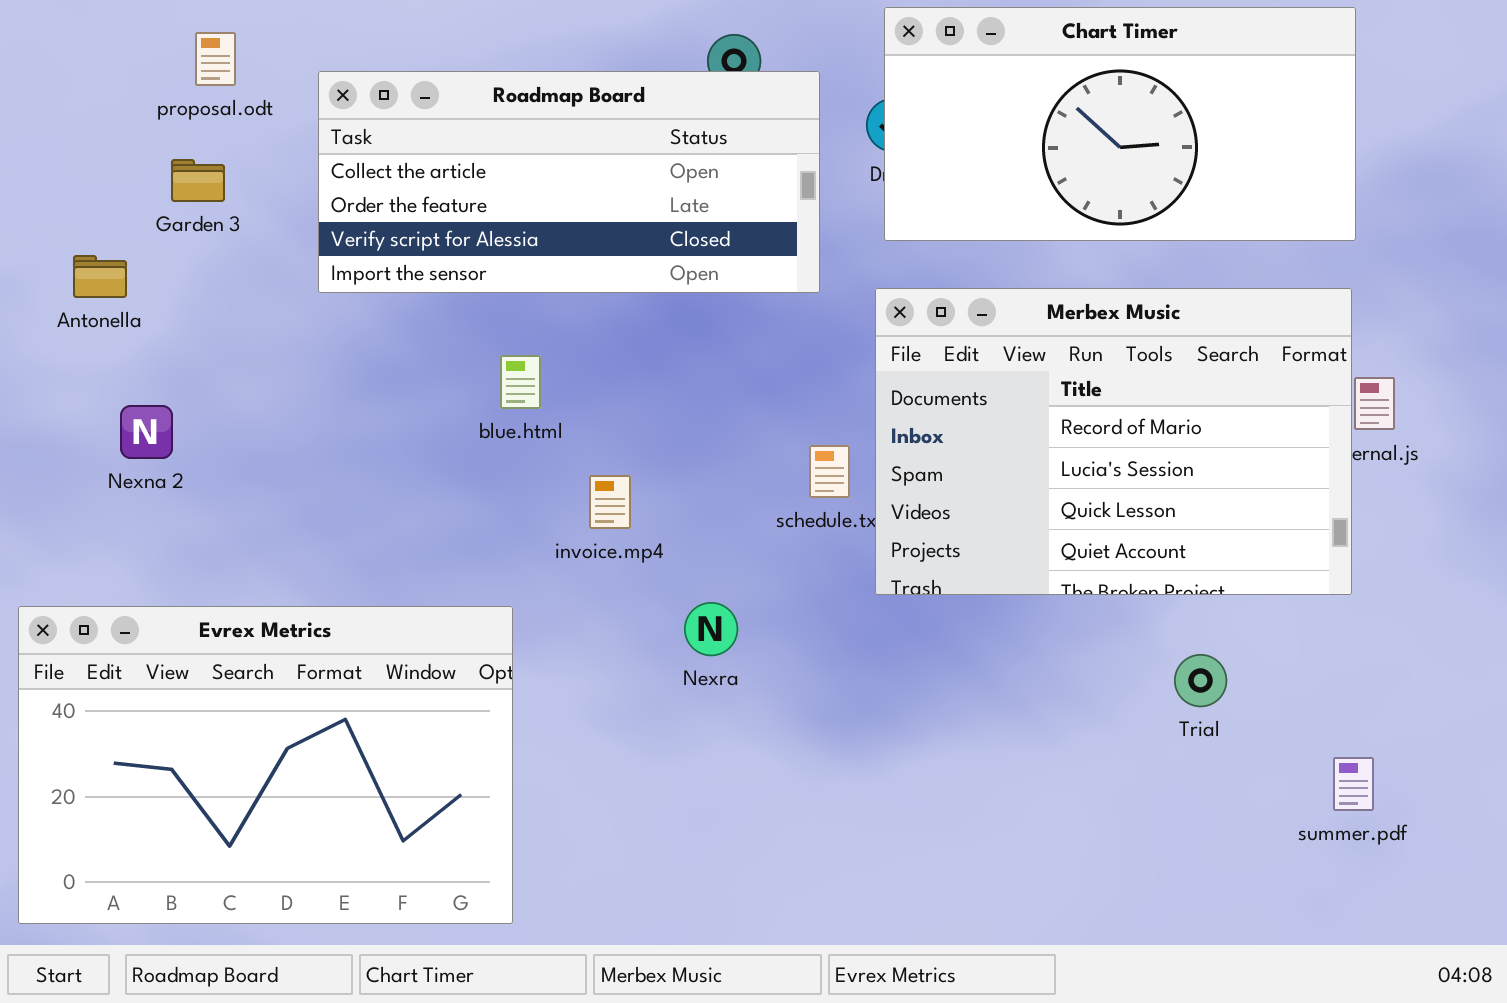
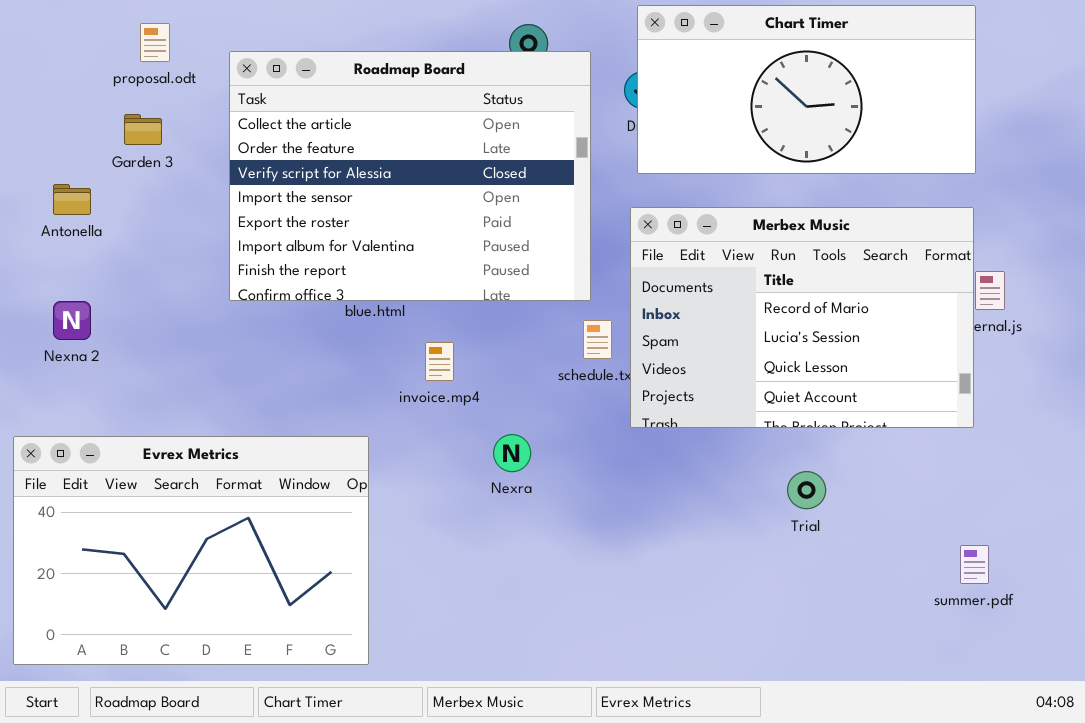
Roadmap Board: [318,71,820,293] -> [229,51,591,301], resized
Nexna 2: [120,405,173,459] -> [53,301,91,340], moved
Trial: [1174,654,1227,707] -> [787,471,826,509], moved

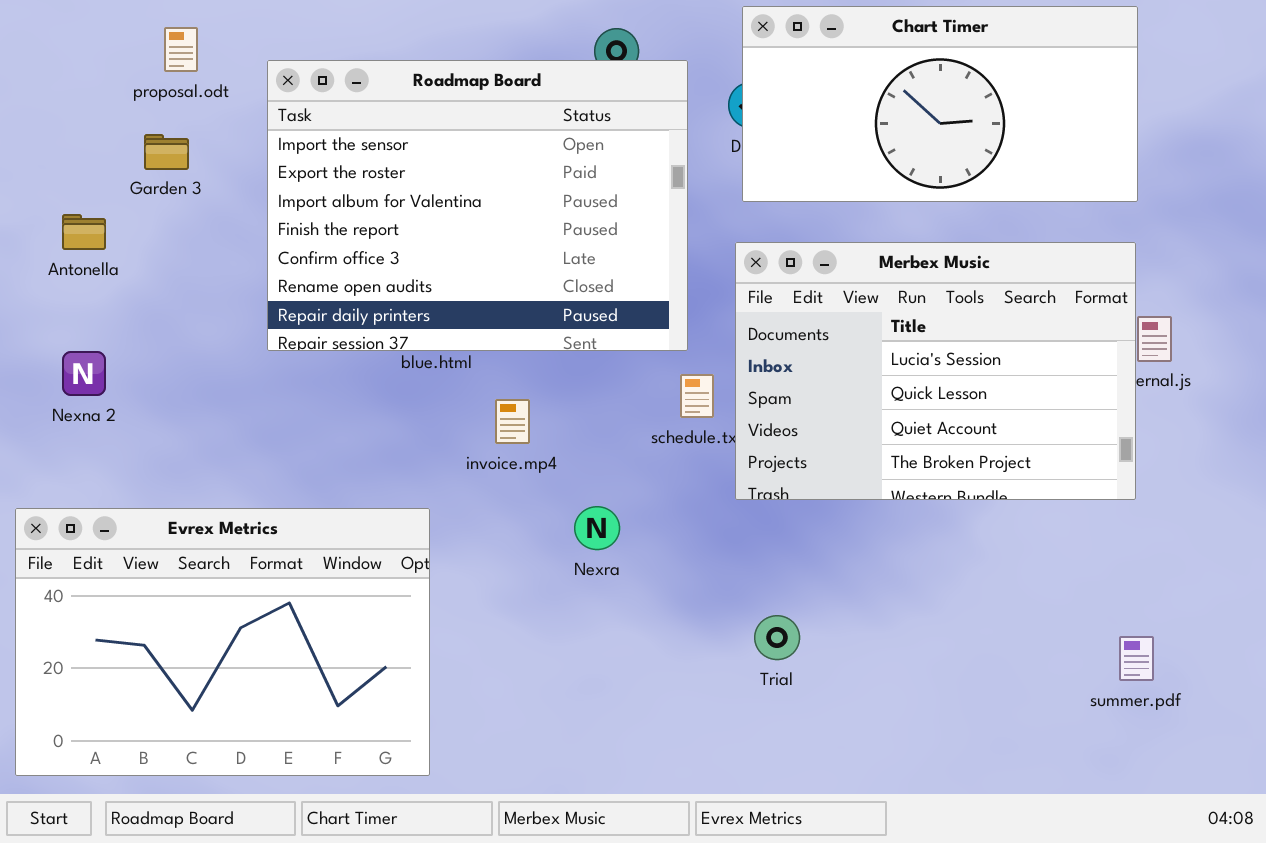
Roadmap Board: [229,51,591,301] -> [267,60,688,351], scrolled down 3 rows
Merbex Music: [630,207,974,428] -> [735,242,1136,500], scrolled down 1 row
Trial: [787,471,826,509] -> [754,615,800,660], moved

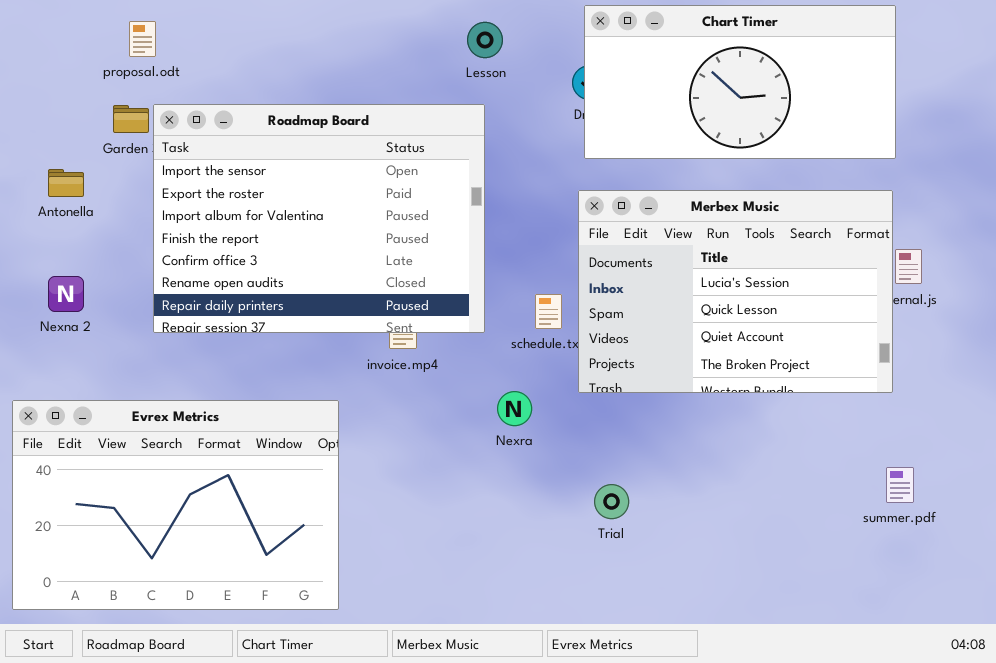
Roadmap Board: [267,60,688,351] -> [153,104,485,333], moved
Nexra: [574,506,620,550] -> [497,391,532,426], moved
summer.pdf: [1119,636,1154,681] -> [886,467,914,503], moved

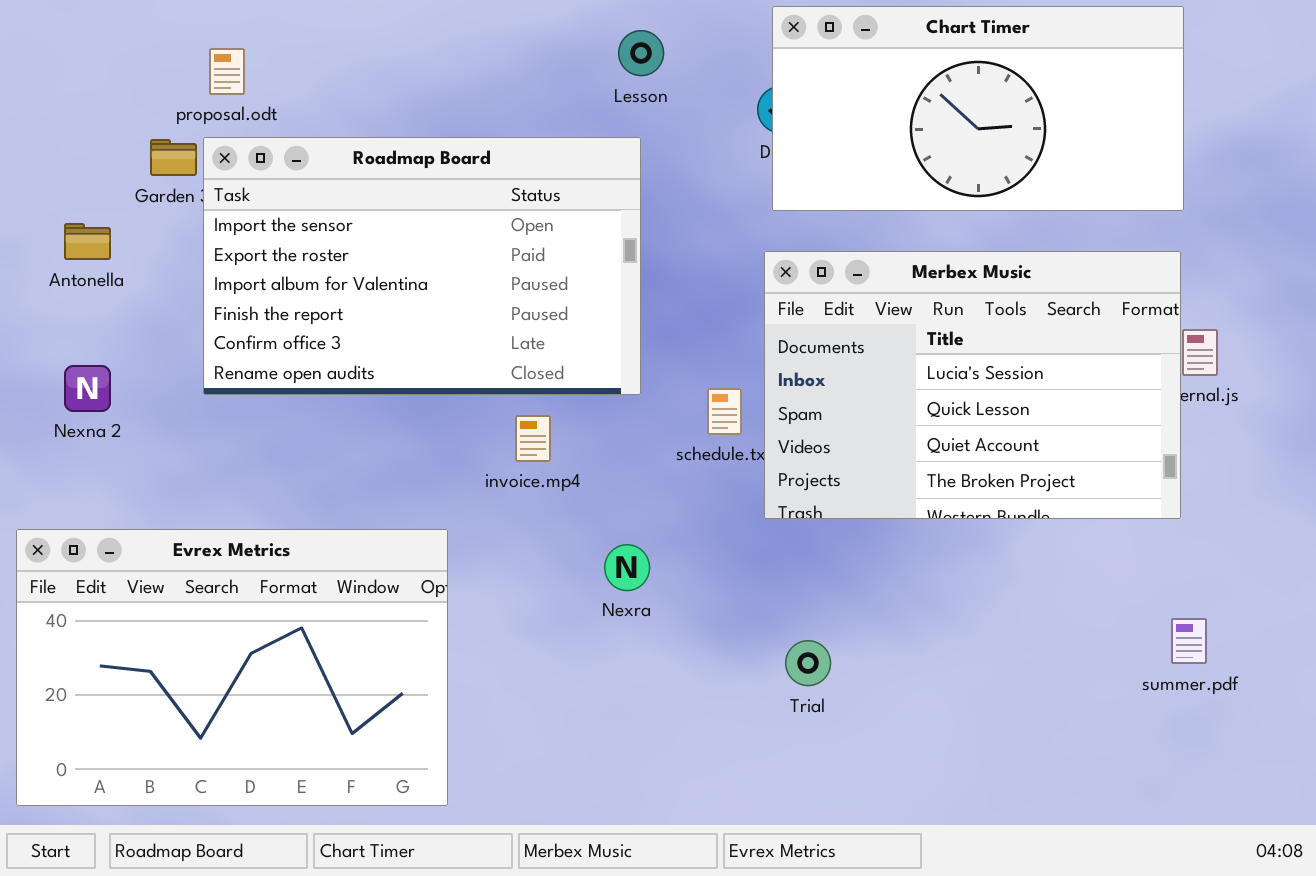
proposal.odt: [129,21,156,57] -> [209,48,245,95], moved
Roadmap Board: [153,104,485,333] -> [203,137,641,395], resized
Nexra: [497,391,532,426] -> [604,544,650,591], moved

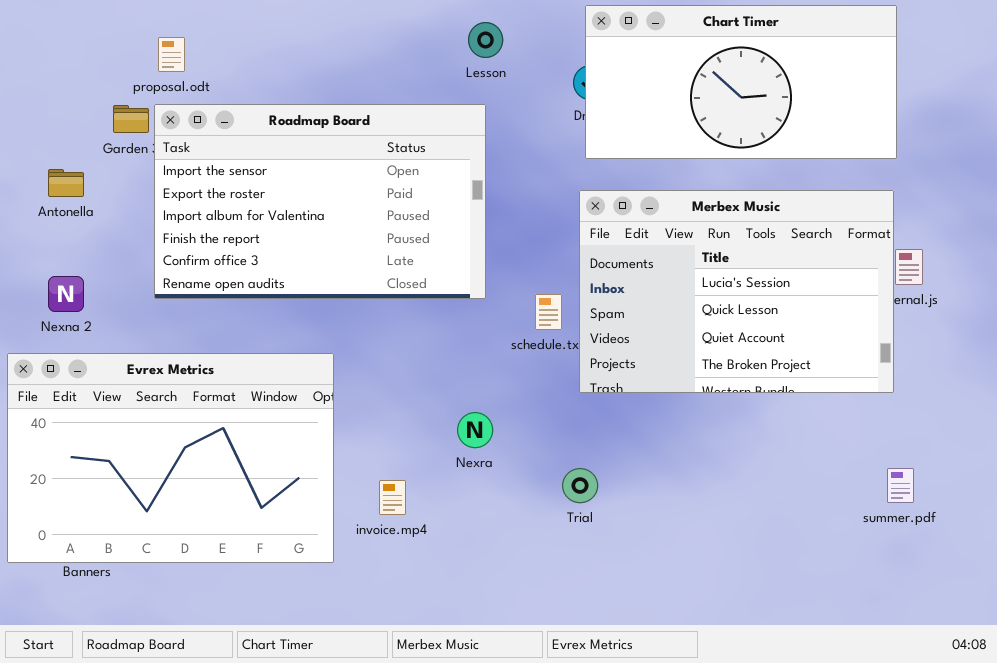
invoice.mp4: [515,415,551,462] -> [379,480,406,515], moved
Evrex Metrics: [16,529,448,806] -> [7,353,334,563], moved
Trial: [785,640,831,686] -> [562,468,598,503], moved

